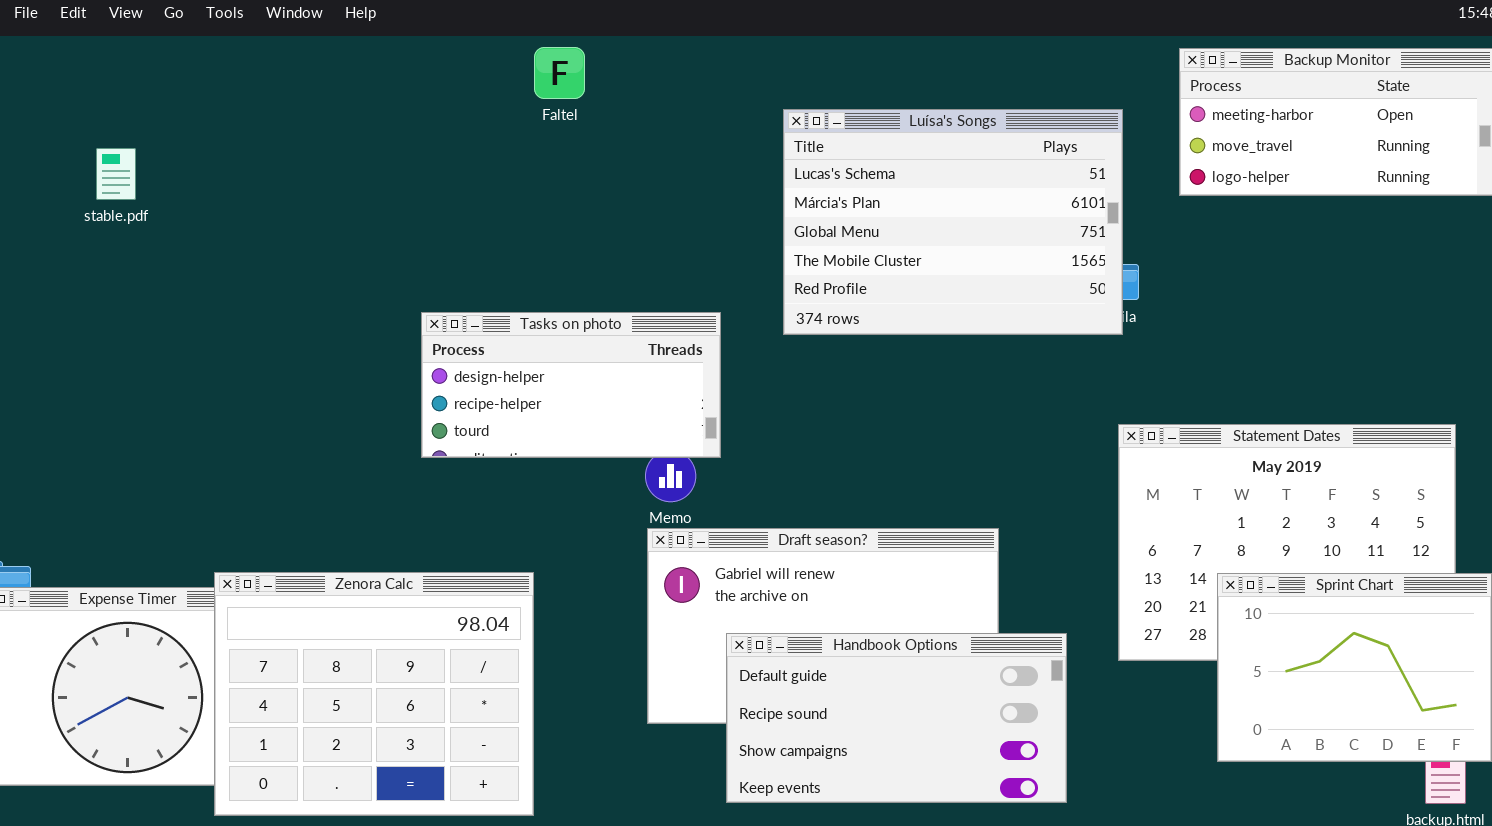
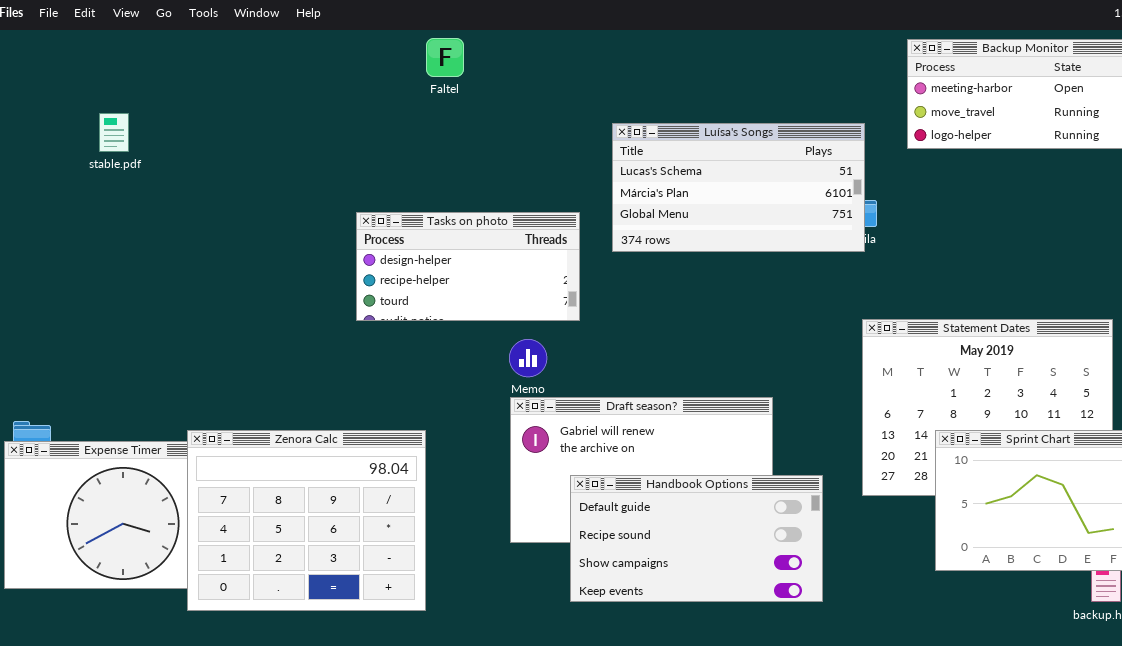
Luísa's Songs: [783,109,1123,335] -> [612,123,865,252], resized
Tasks on photo: [421,312,721,458] -> [356,212,580,321], moved

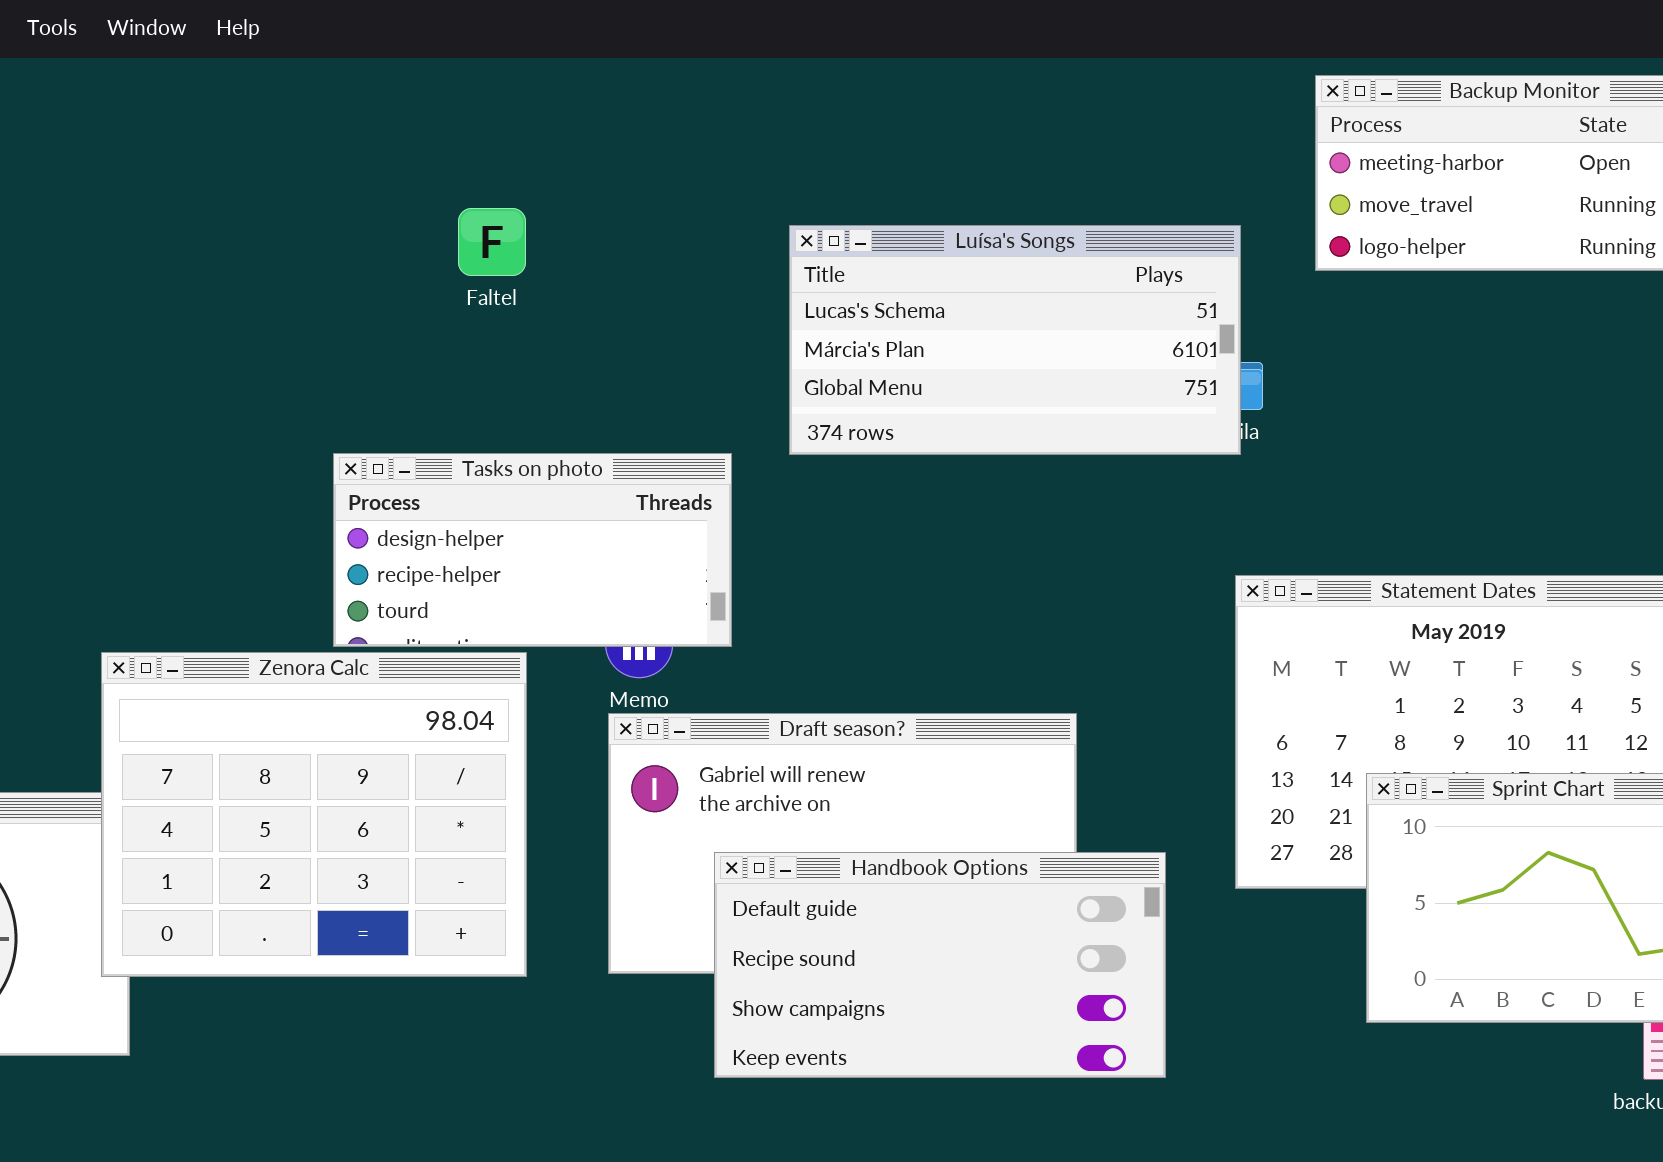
Faltel: [426,38,464,77] -> [458,208,526,276], moved
Tasks on photo: [356,212,580,321] -> [333,453,732,647], moved
Zenora Calc: [187,430,426,611] -> [101,652,527,977], moved

